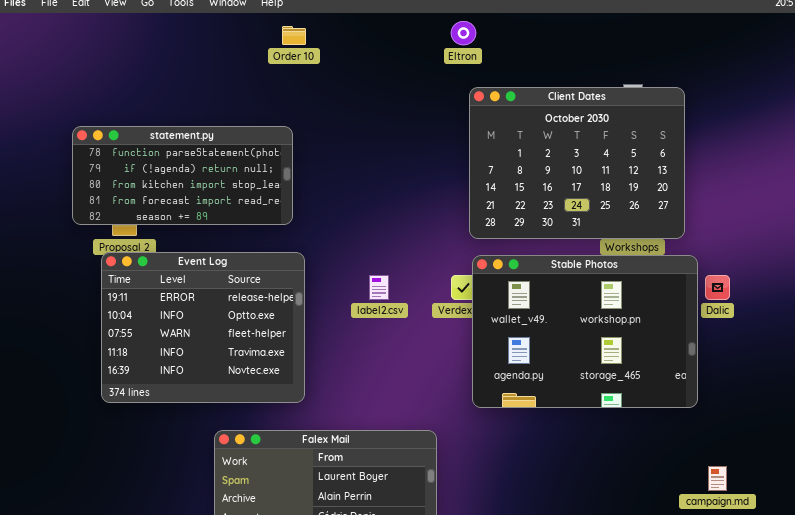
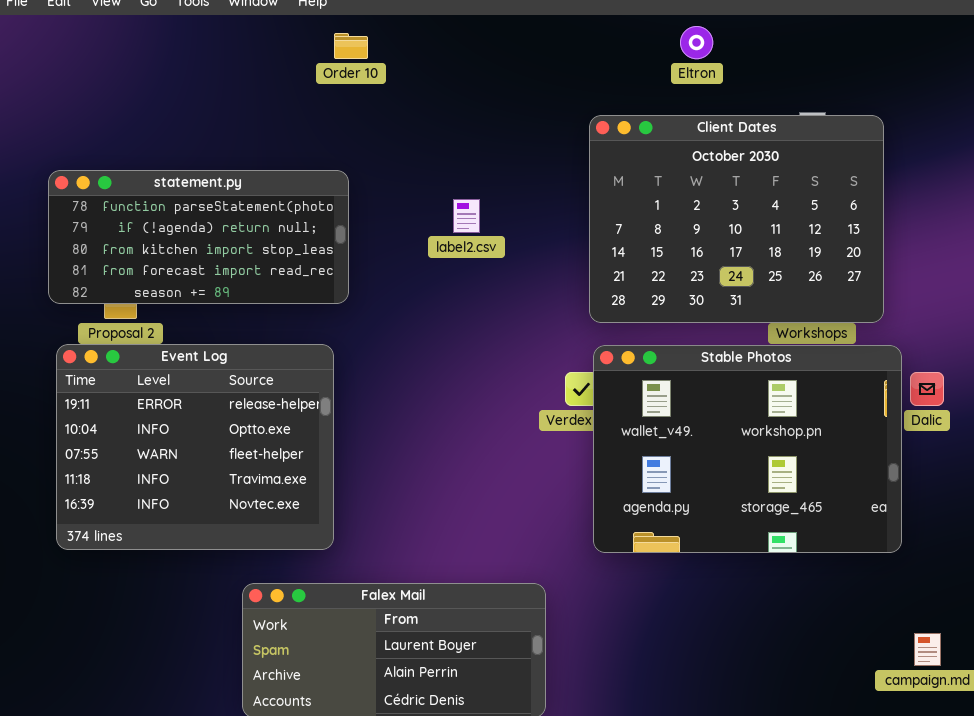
Eltron: [451,21,476,45] -> [680,26,713,59], moved
Event Log: [101,252,305,403] -> [56,344,334,550], moved
label2.csv: [369,275,389,300] -> [453,199,480,233], moved

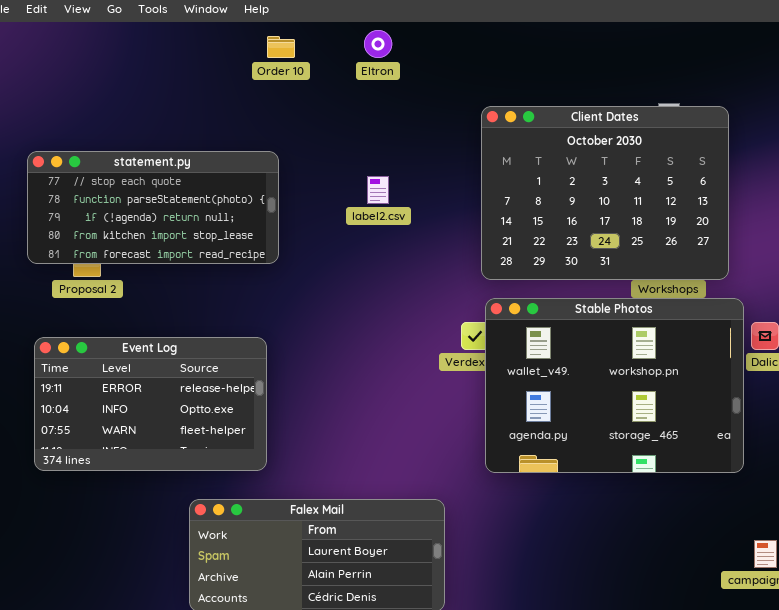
Eltron: [680,26,713,59] -> [364,30,392,58], moved
statement.py: [48,170,349,304] -> [27,151,279,264], scrolled up 1 row
Event Log: [56,344,334,550] -> [34,337,267,471], resized

